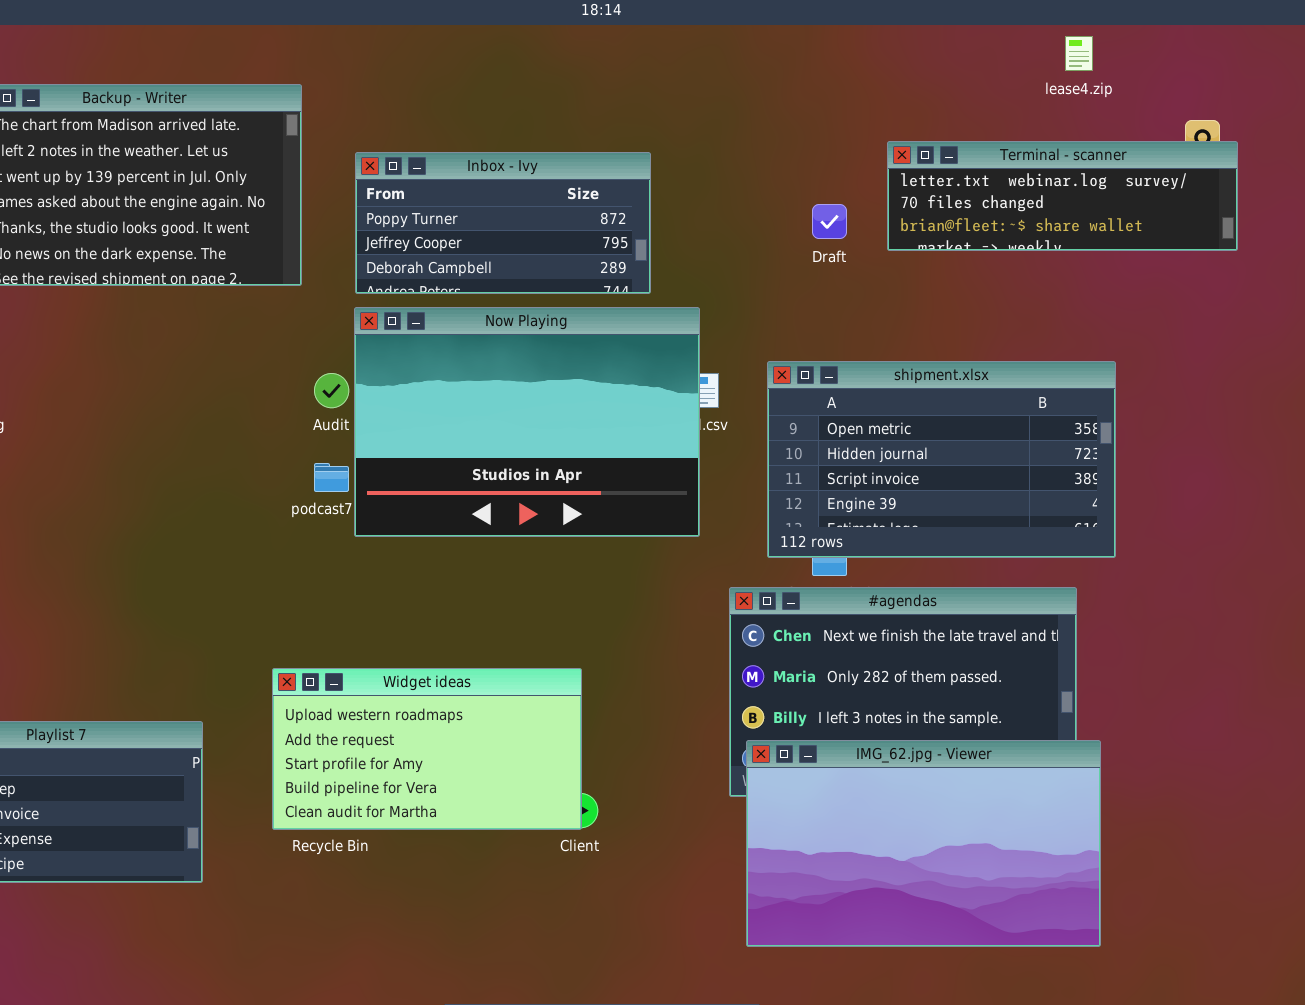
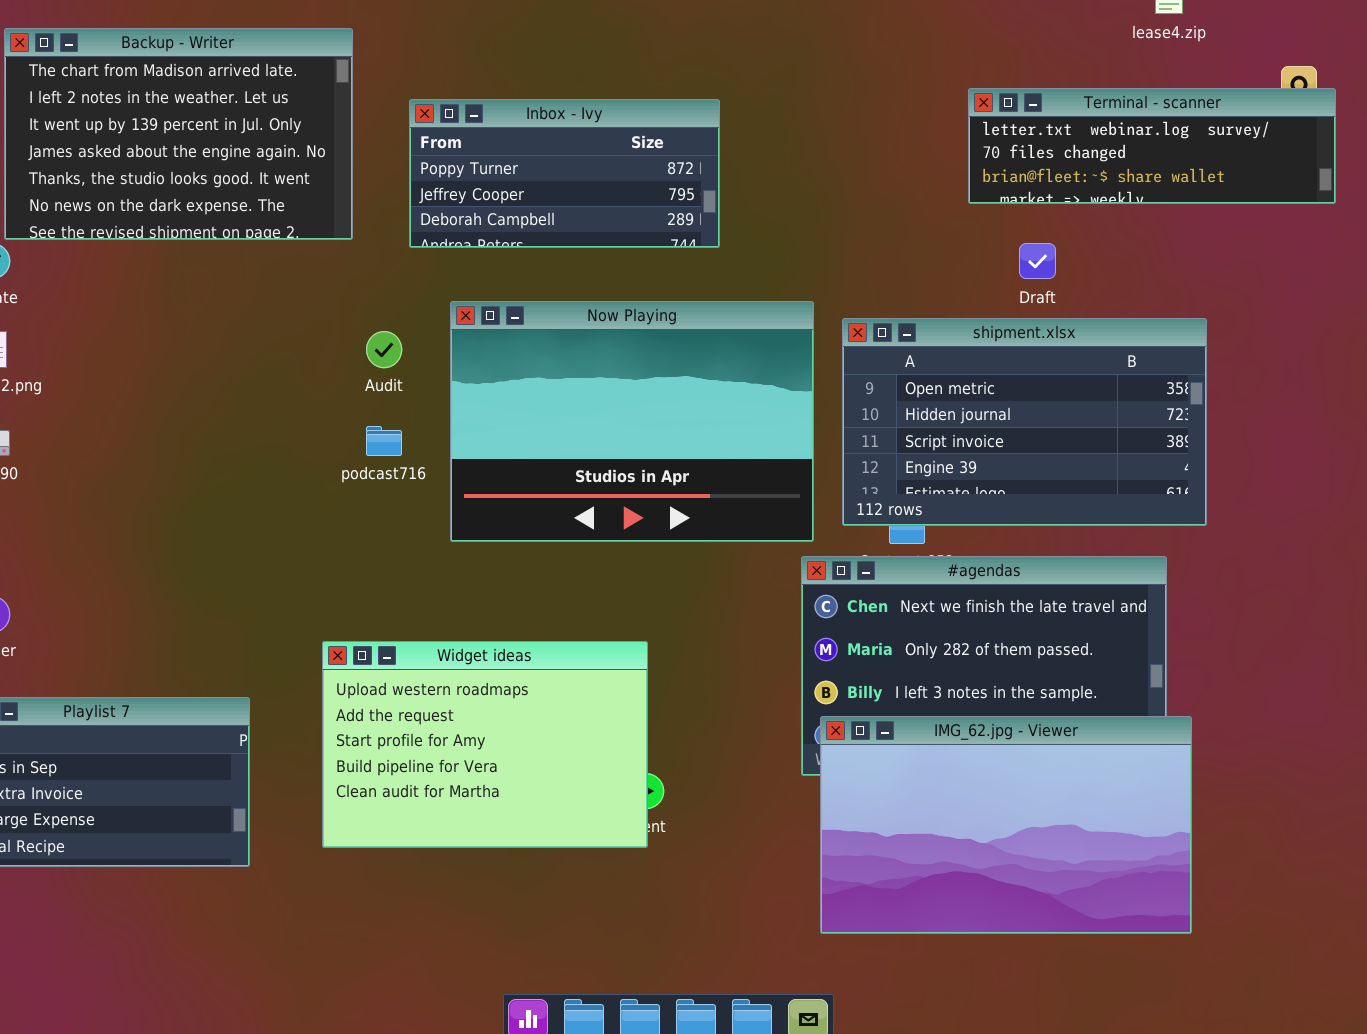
Draft: [812,204,847,239] -> [1019,243,1056,279], moved
Now Playing: [354,307,700,537] -> [450,301,814,542], moved
Widget ideas: [272,668,582,830] -> [322,641,648,848], resized

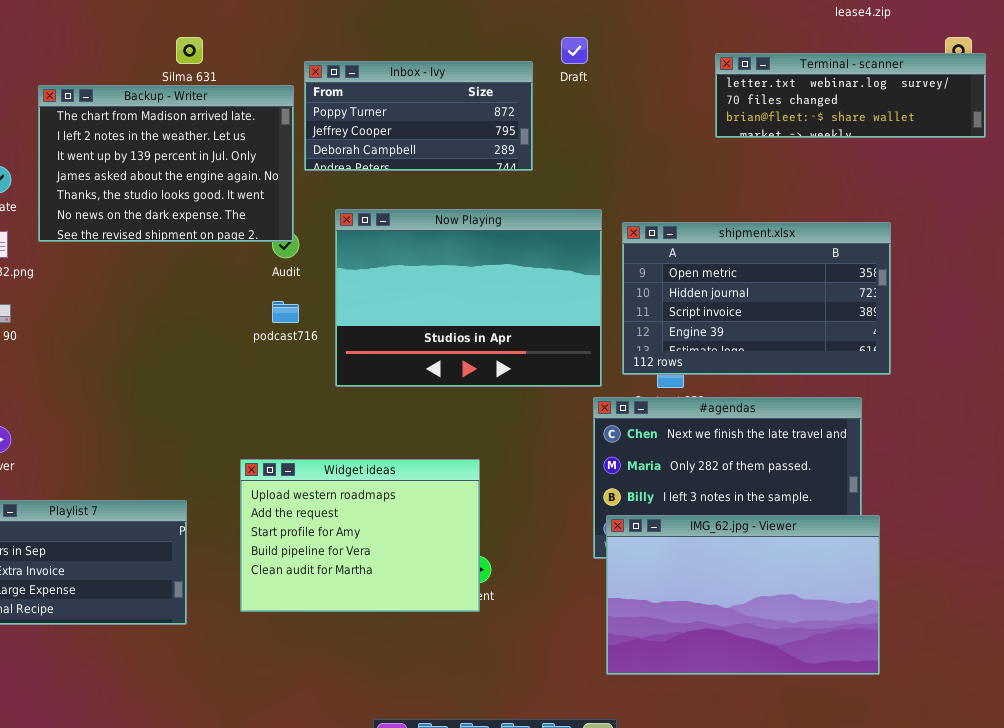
Backup - Writer: [4,28,353,240] -> [38,85,294,242], moved
Draft: [1019,243,1056,279] -> [561,37,588,64], moved

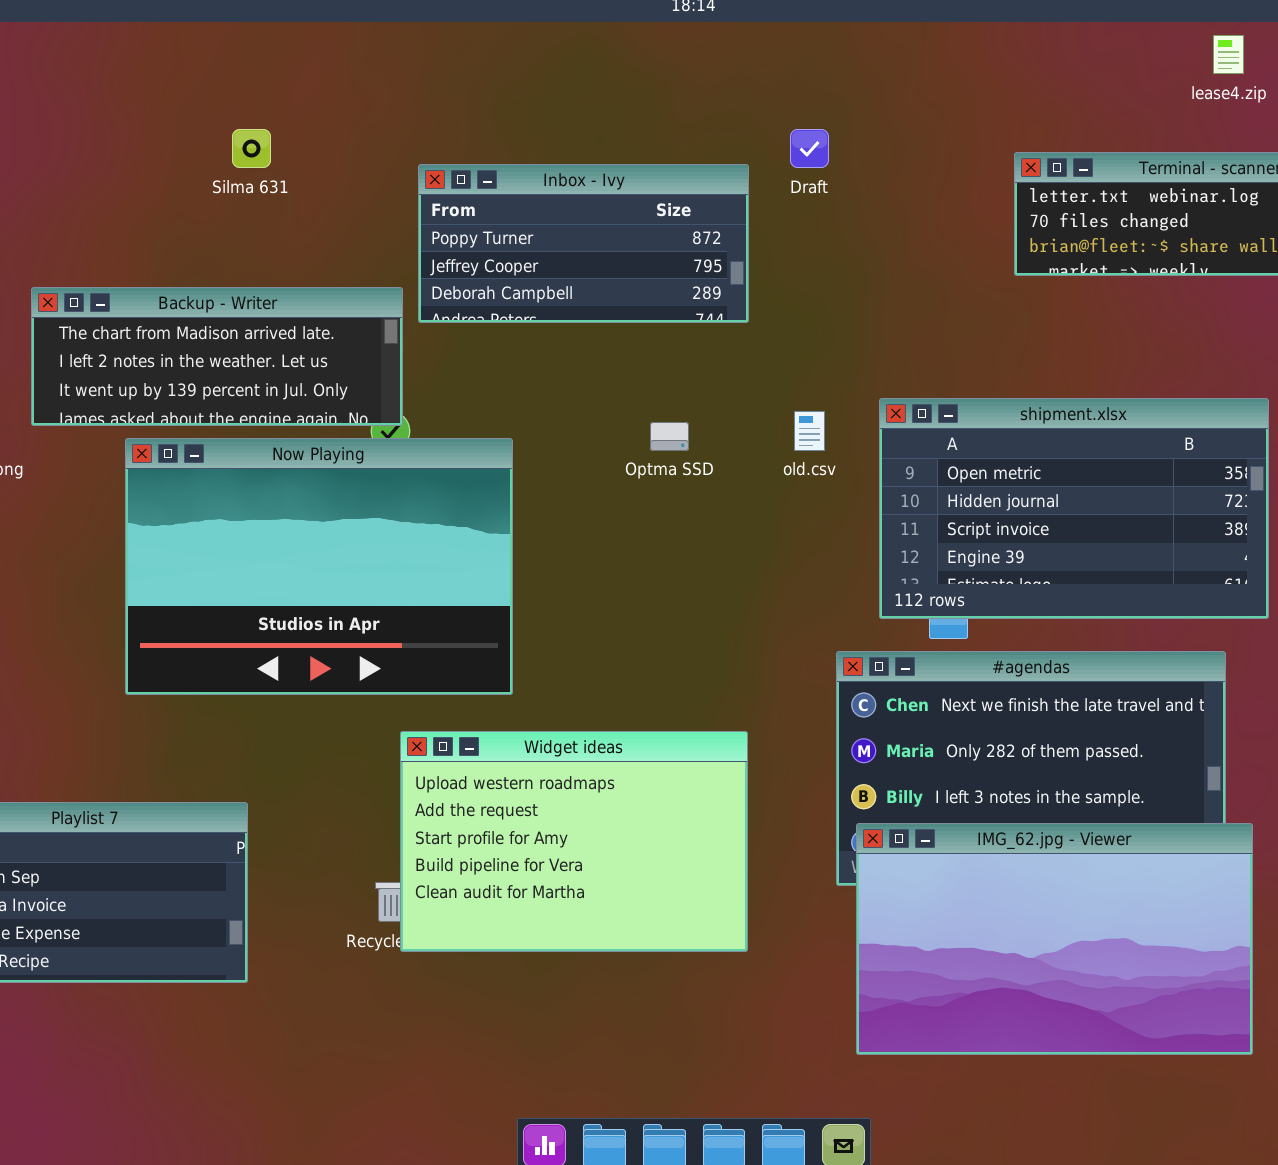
Backup - Writer: [38,85,294,242] -> [31,287,403,426], resized
Now Playing: [335,209,602,387] -> [125,438,513,695], moved
Widget ideas: [240,459,480,612] -> [400,731,748,952], moved

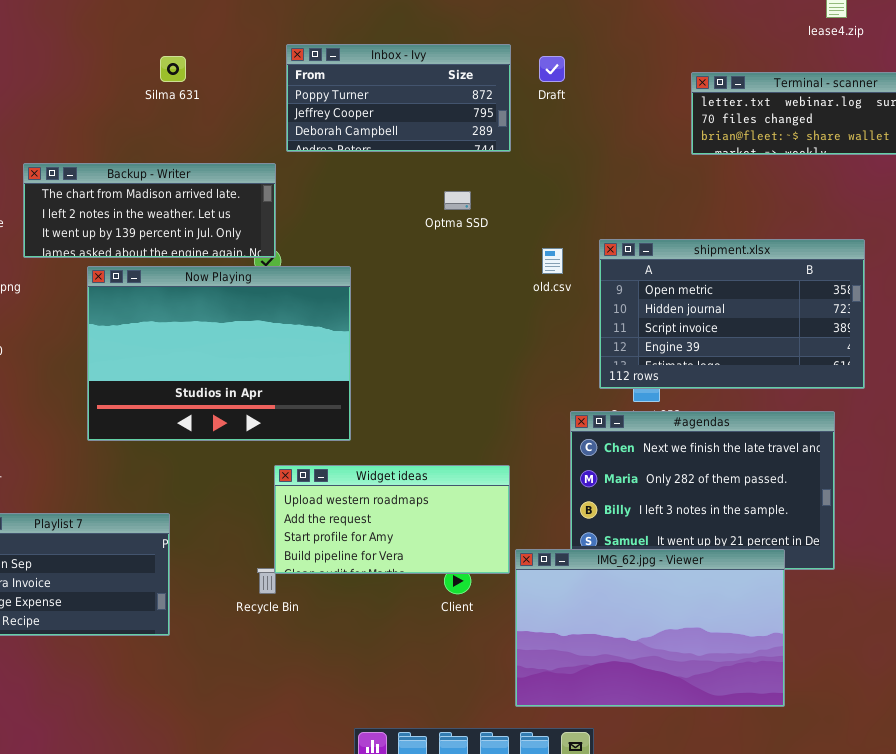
Inbox - Ivy: [418,164,749,323] -> [286,44,511,152], moved
Optma SSD: [650,422,689,451] -> [444,191,471,210], moved
Widget ideas: [400,731,748,952] -> [274,465,510,574], resized
IMG_62.jpg - Viewer: [856,823,1253,1055] -> [515,549,785,707], moved

